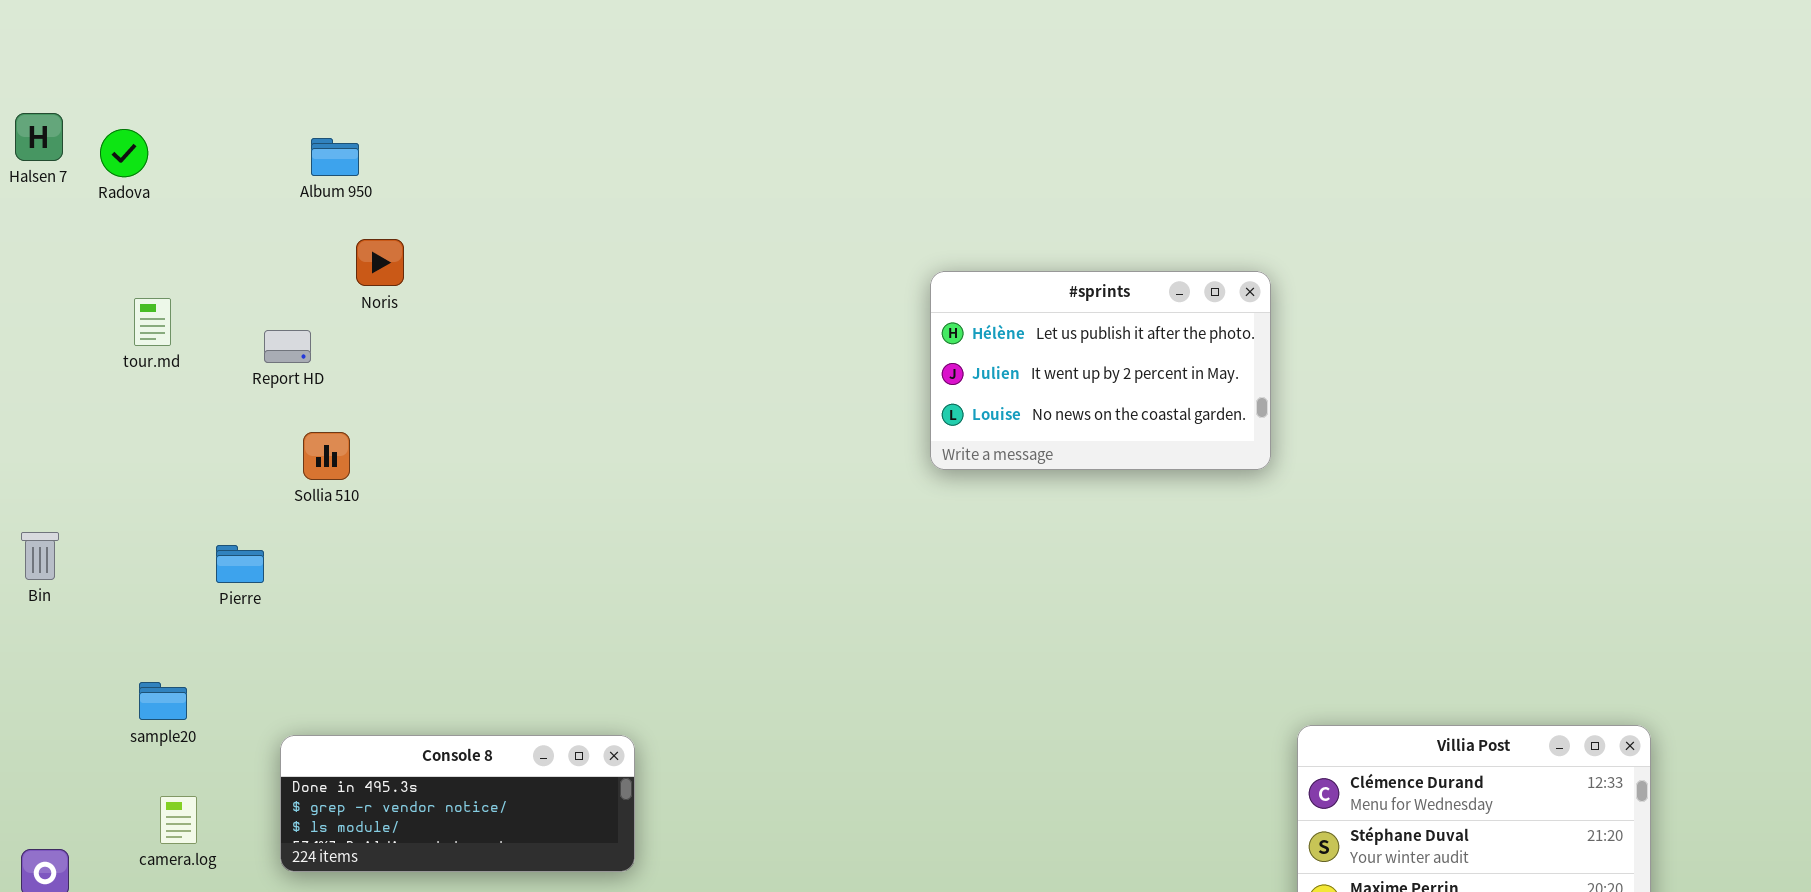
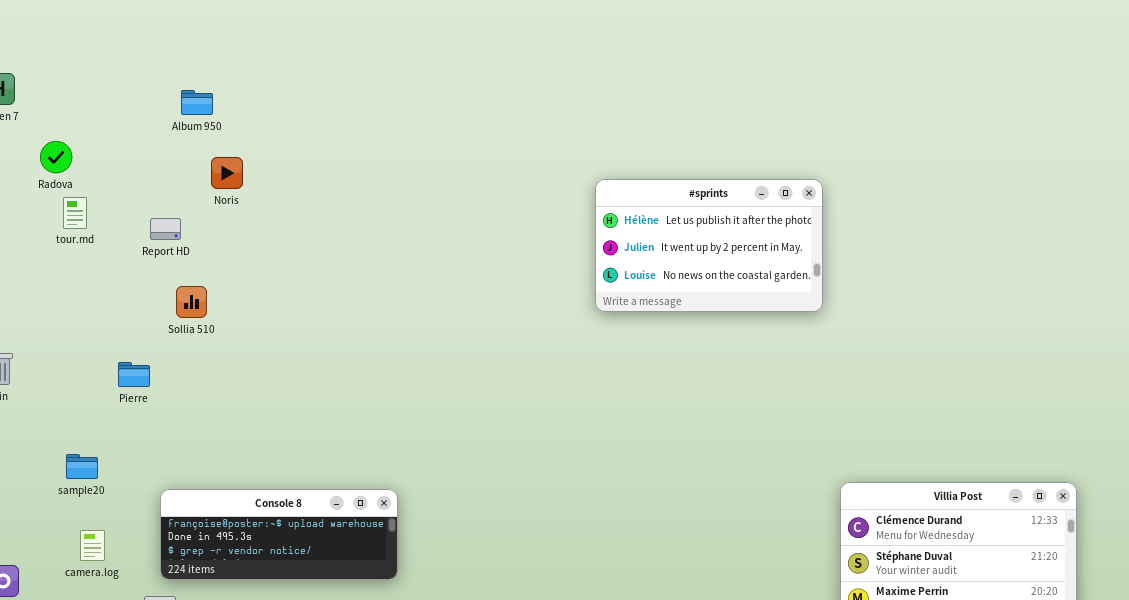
Radova: [100,129,148,177] -> [40,141,72,173], moved
Console 8: [280,735,635,872] -> [160,489,398,580], scrolled up 1 row

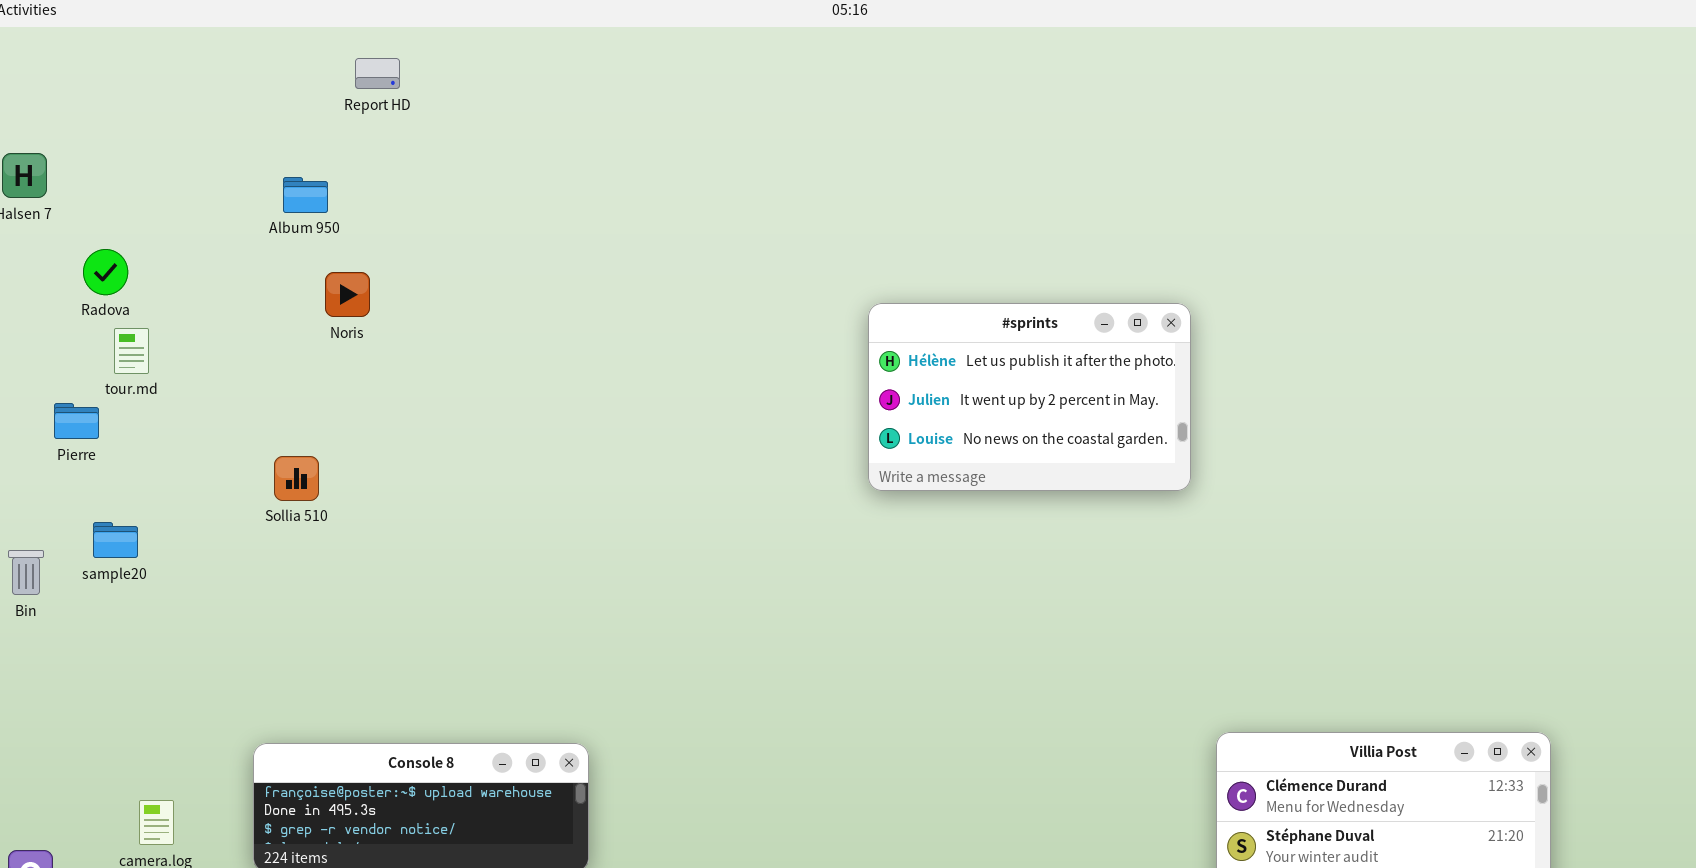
Report HD: [150,218,181,240] -> [355,58,400,89], moved
Pierre: [118,362,150,387] -> [54,403,99,439], moved
sample20: [66,454,98,479] -> [93,522,138,558], moved

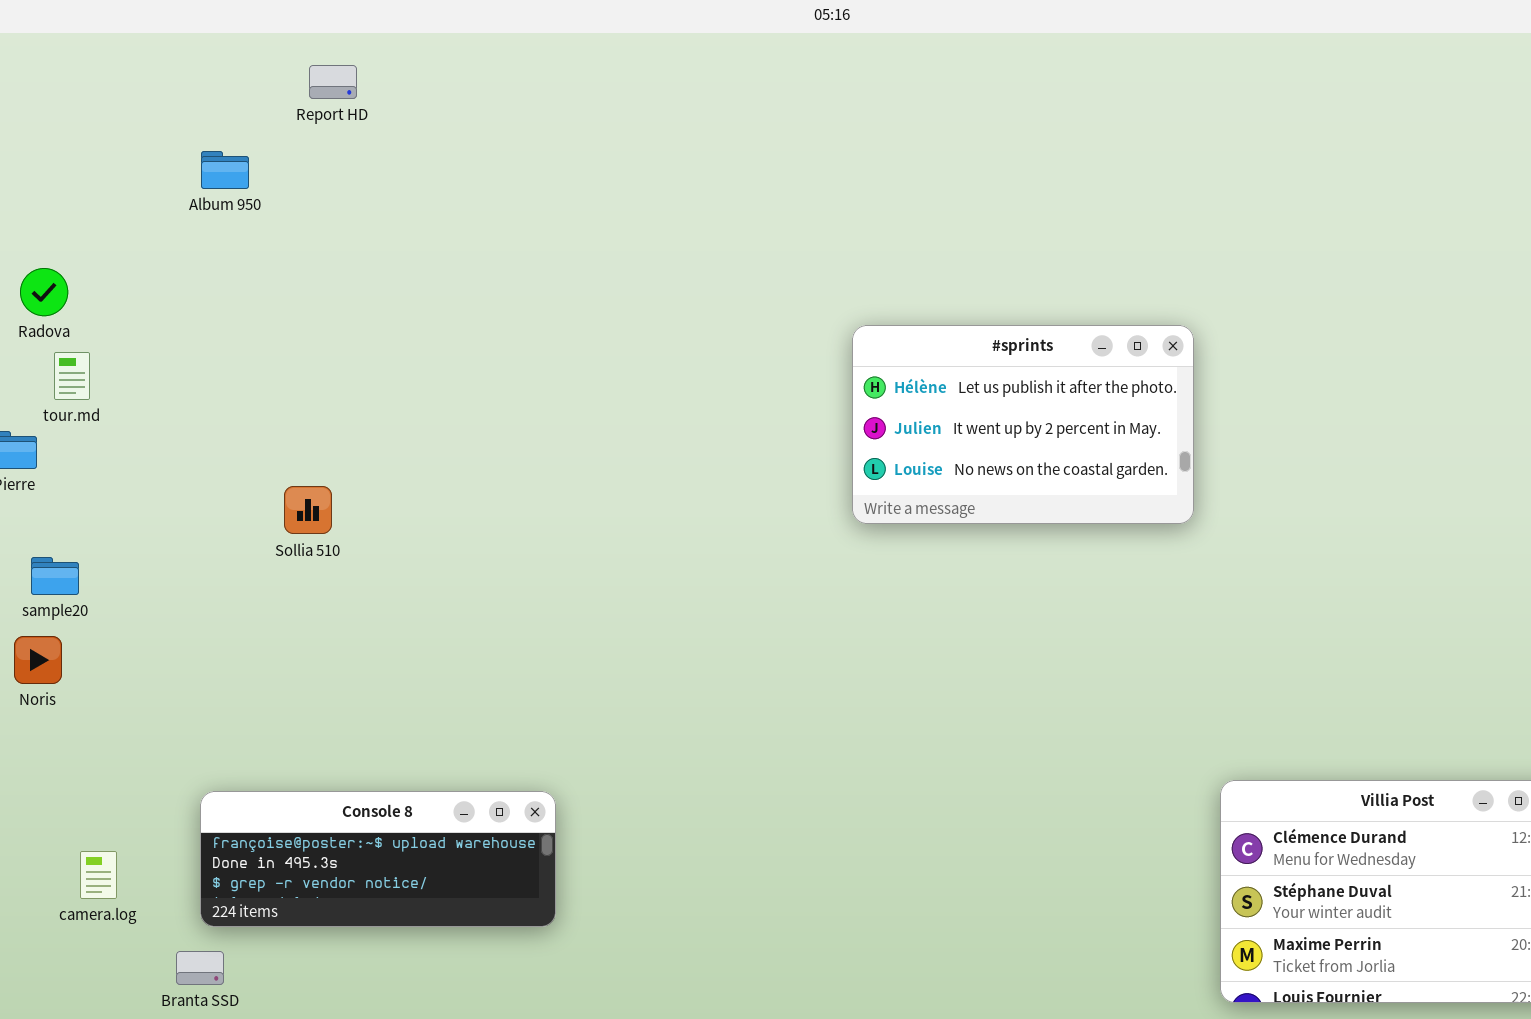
Album 950: [283,177,328,213] -> [201,151,249,189], moved
Noris: [325,272,370,317] -> [14,636,62,684], moved
Sollia 510: [274,456,319,501] -> [284,486,332,534], moved

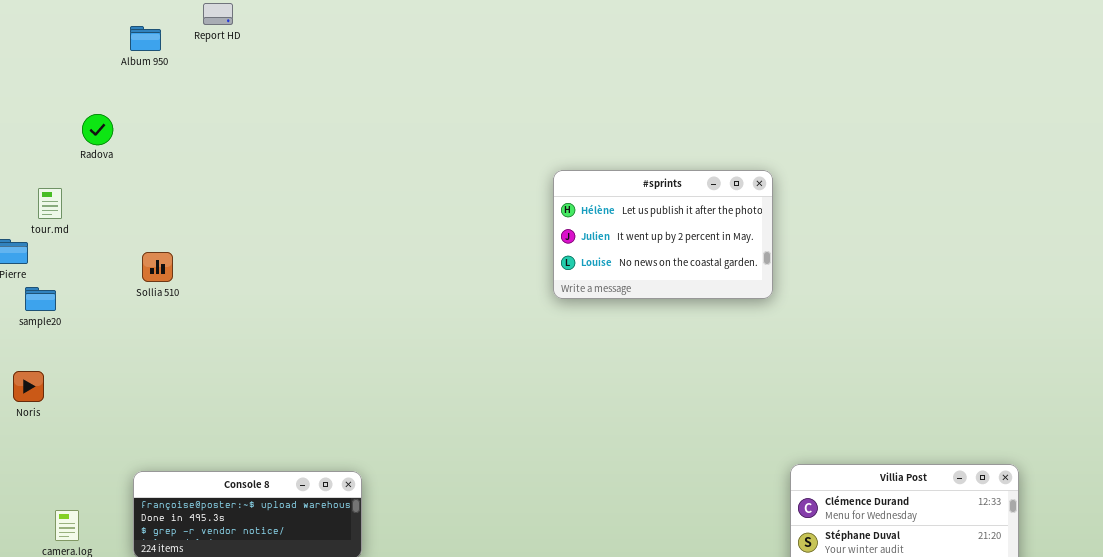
Album 950: [201,151,249,189] -> [130,26,161,51], moved
Radova: [20,268,68,316] -> [82,114,113,145], moved
Sollia 510: [284,486,332,534] -> [142,252,173,282], moved
sample20: [31,557,79,595] -> [25,287,56,311], moved

